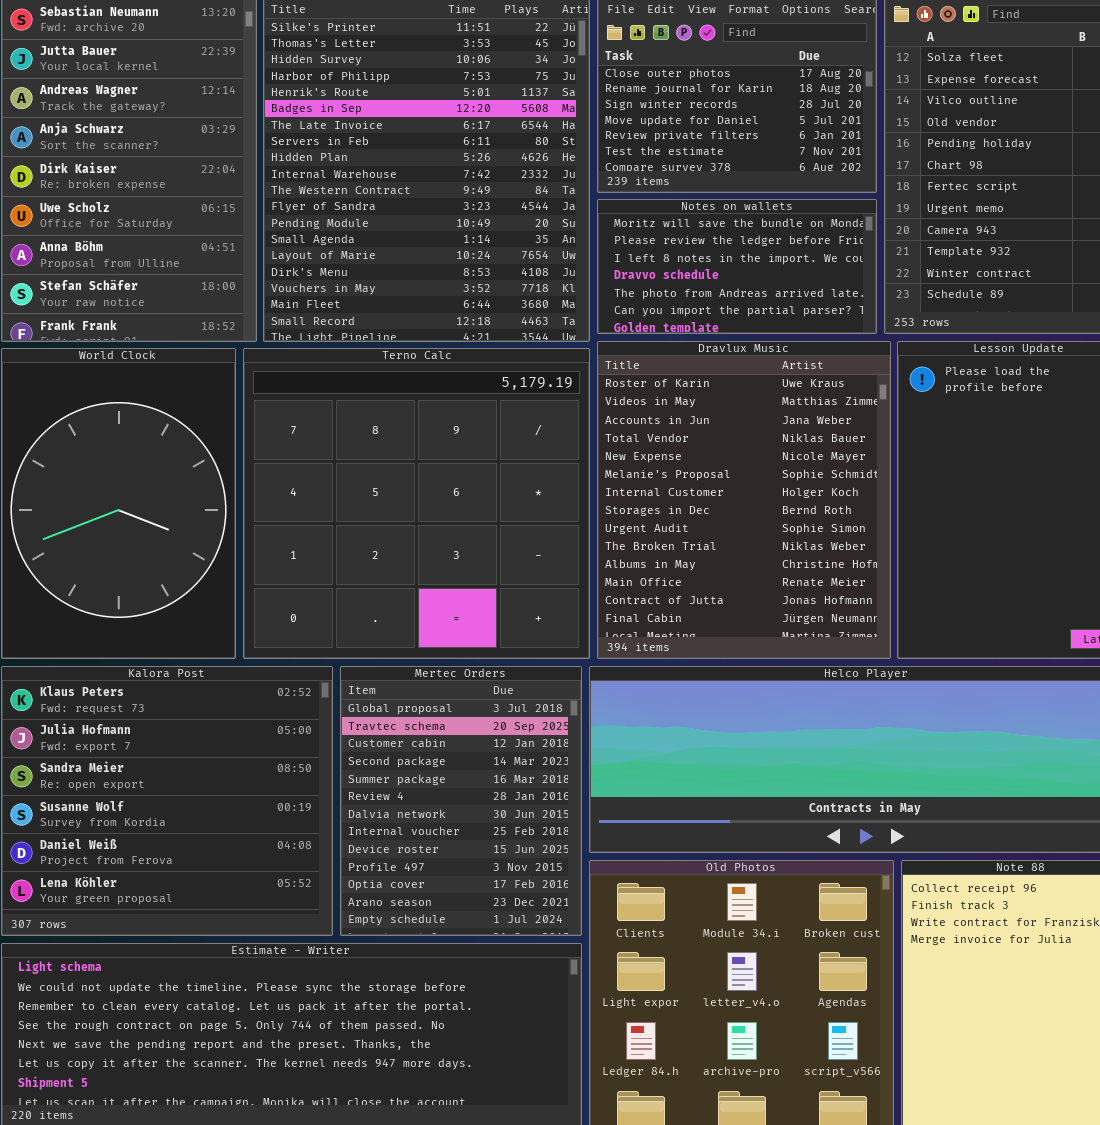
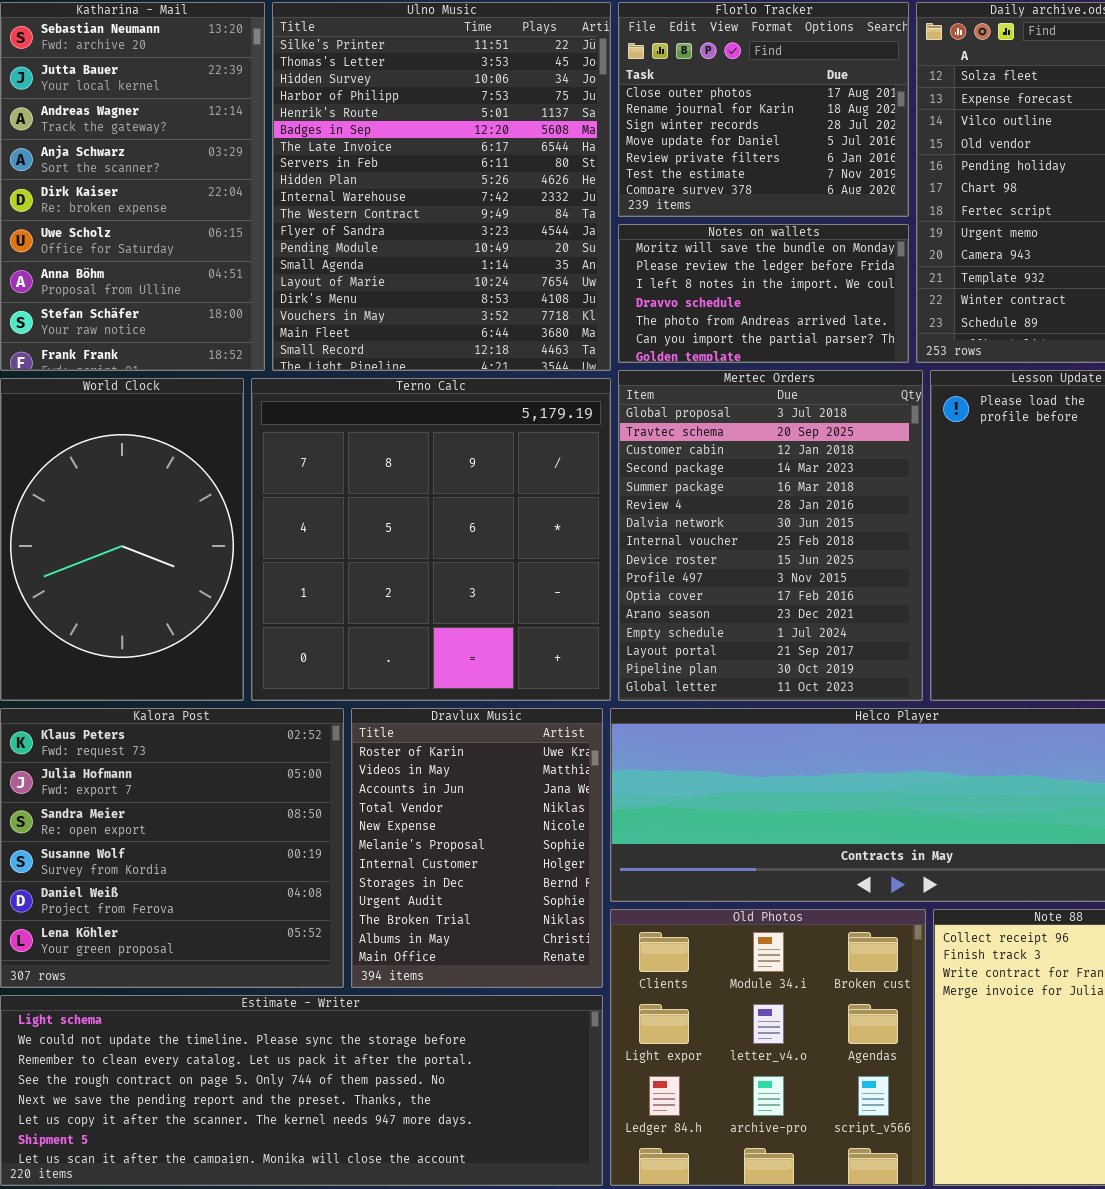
Dravlux Music: [597,341,891,659] -> [351,708,603,988], moved, resized
Mertec Orders: [340,666,582,936] -> [618,370,923,701], moved, resized

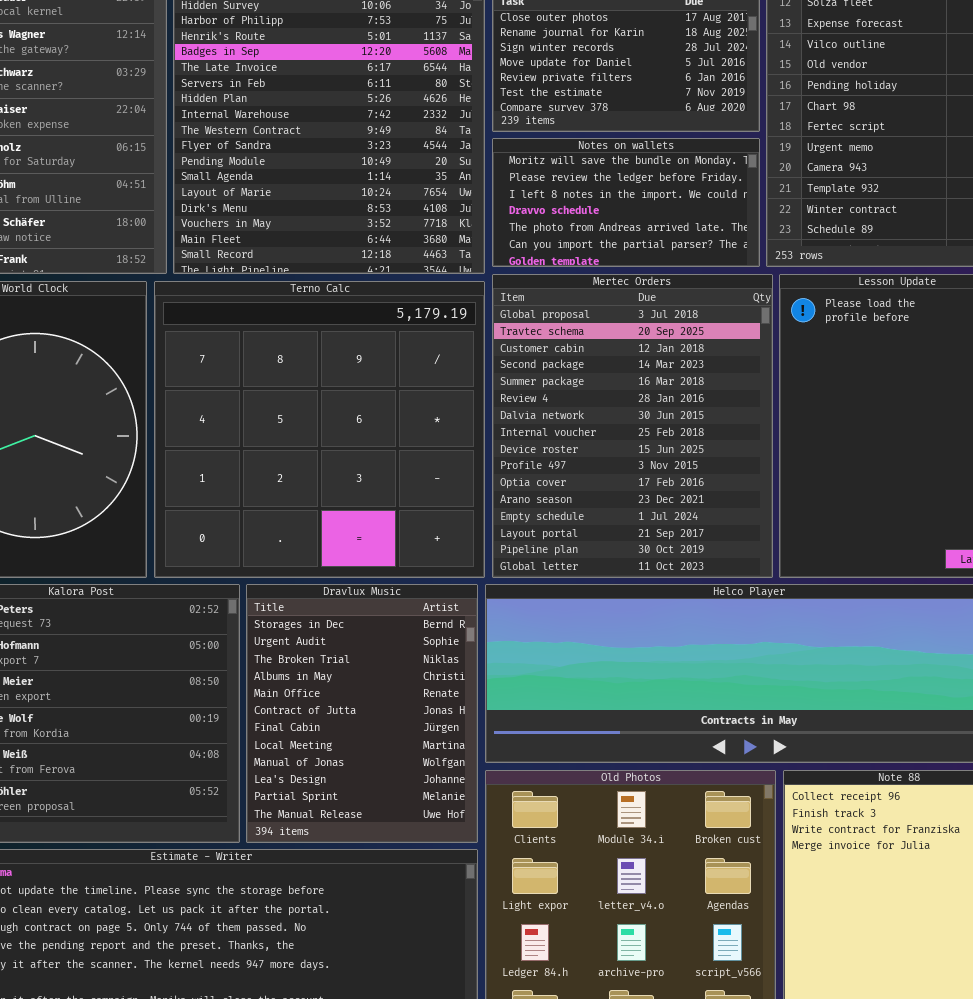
Dravlux Music: [351,708,603,988] -> [246,584,478,843], scrolled down 7 rows

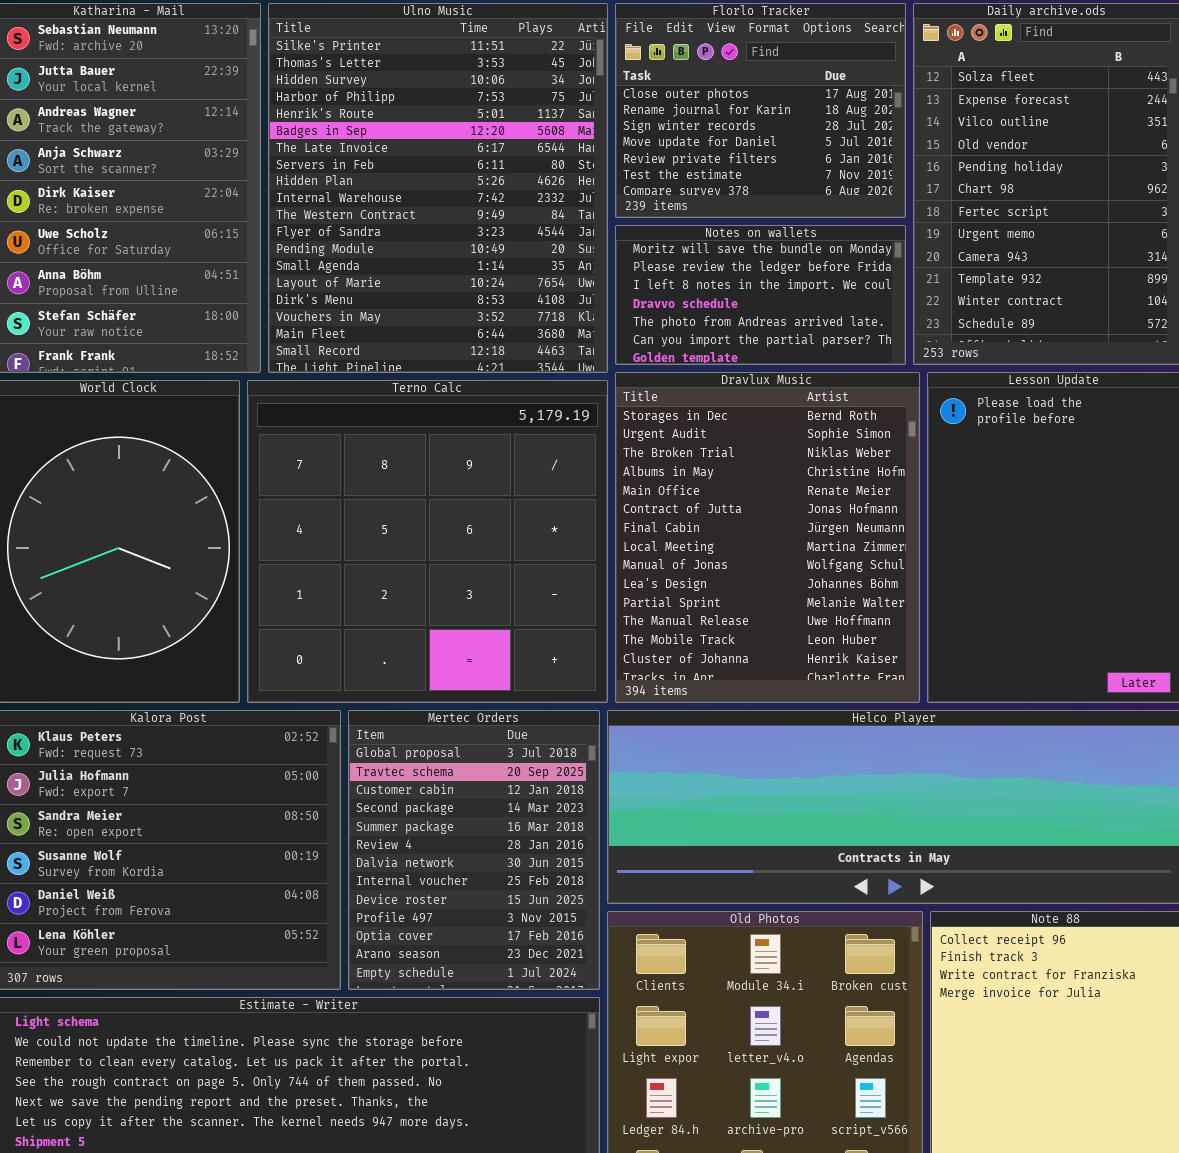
Mertec Orders: [492,274,773,578] -> [348,710,600,990], moved, resized
Dravlux Music: [246,584,478,843] -> [615,372,920,703], moved, resized

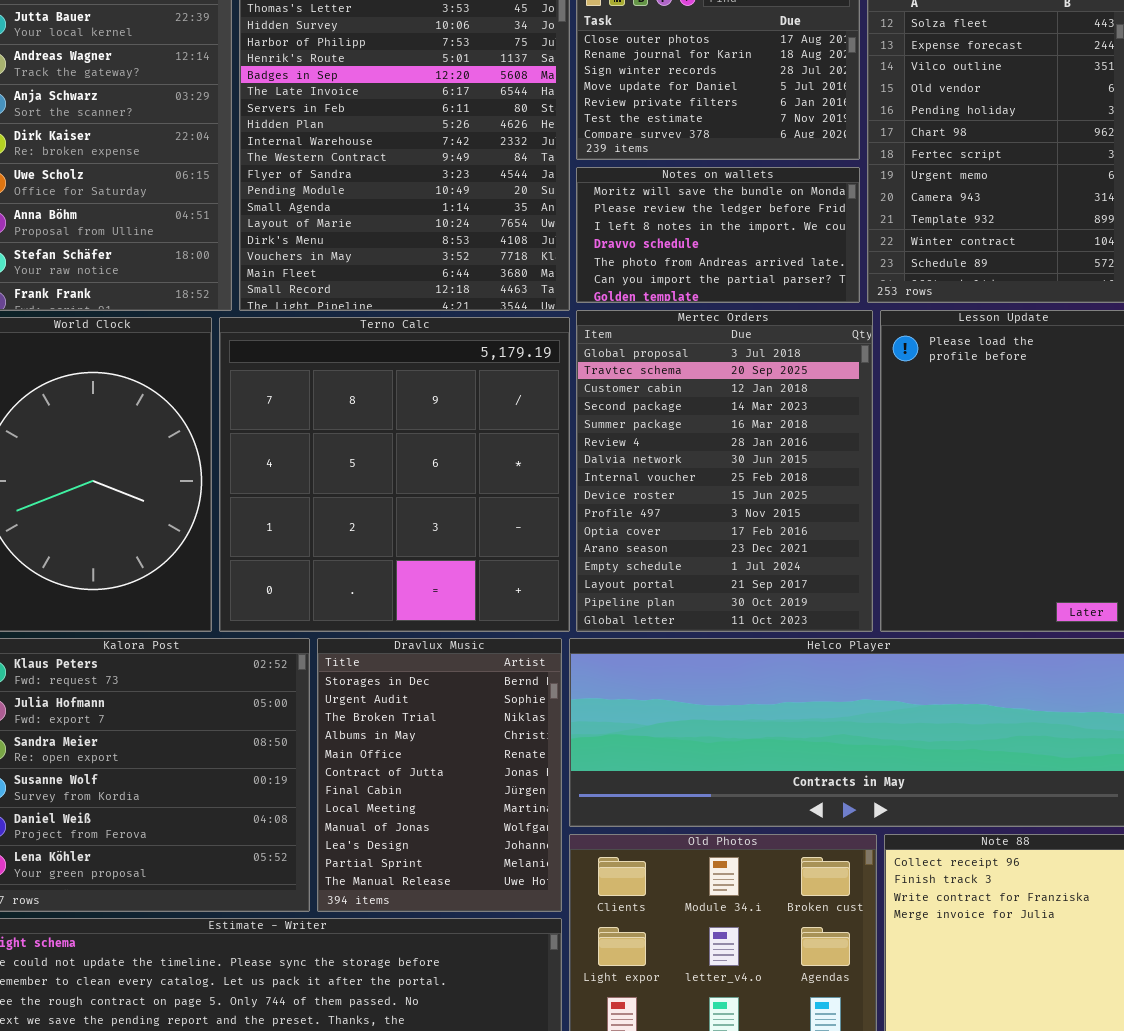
Dravlux Music: [615,372,920,703] -> [317,638,562,912], moved, resized
Mertec Orders: [348,710,600,990] -> [576,310,873,632], moved, resized

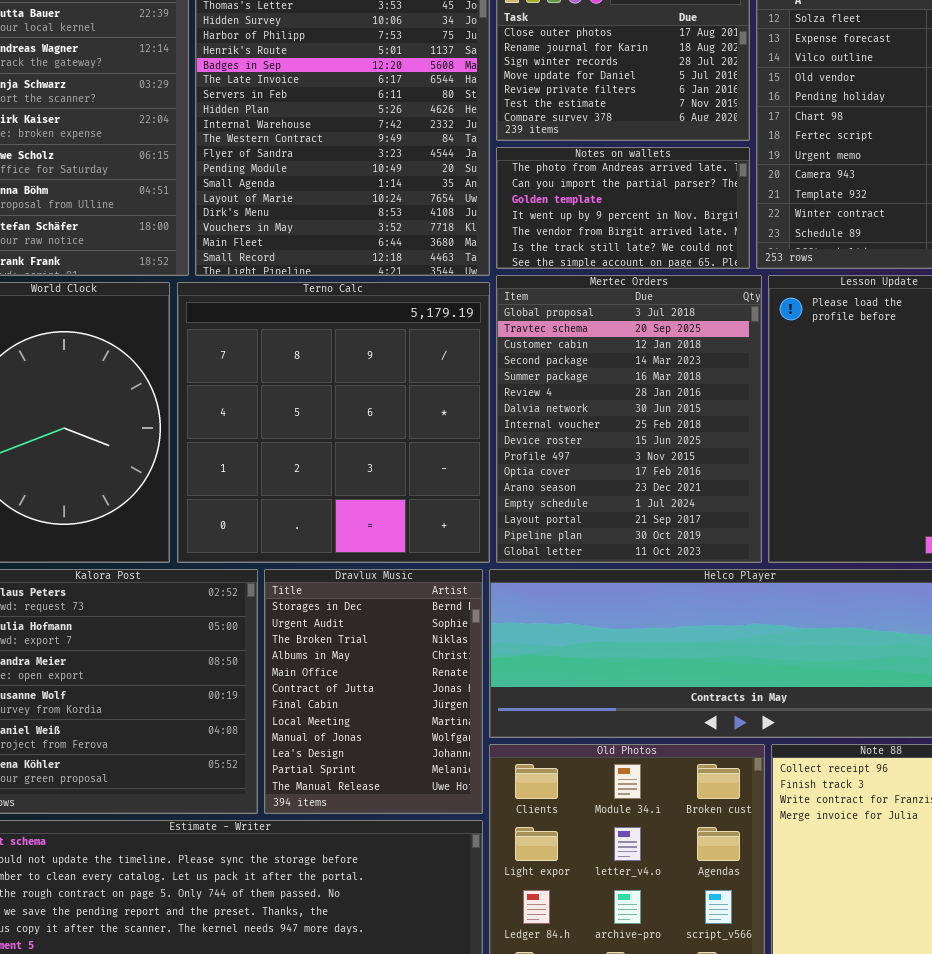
Notes on wallets: [576,167,860,303] -> [496,147,750,269], scrolled down 4 rows

